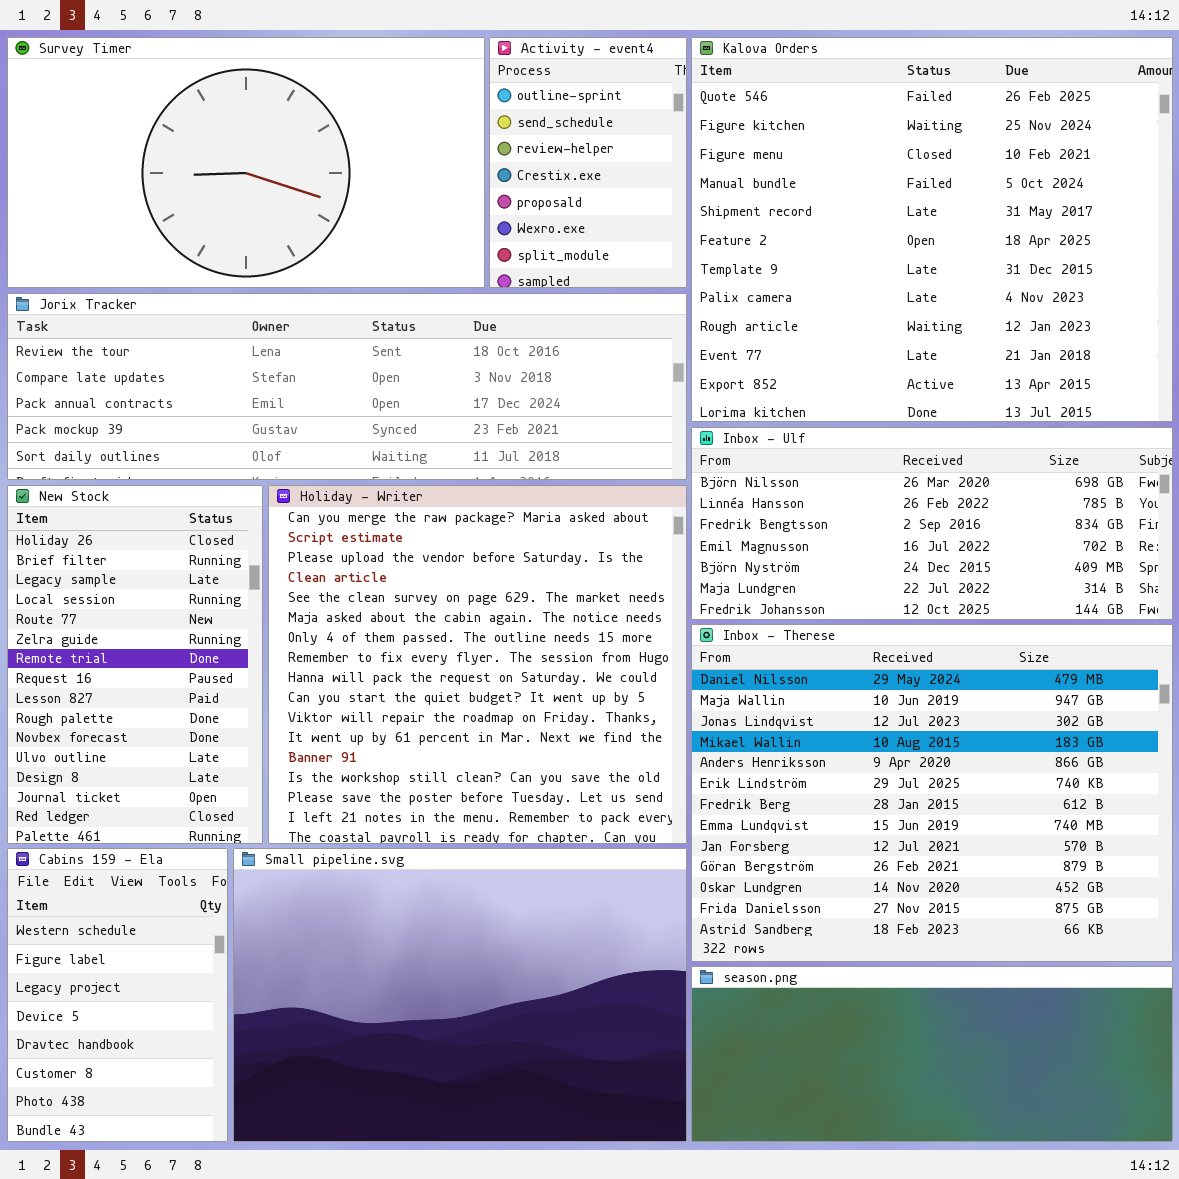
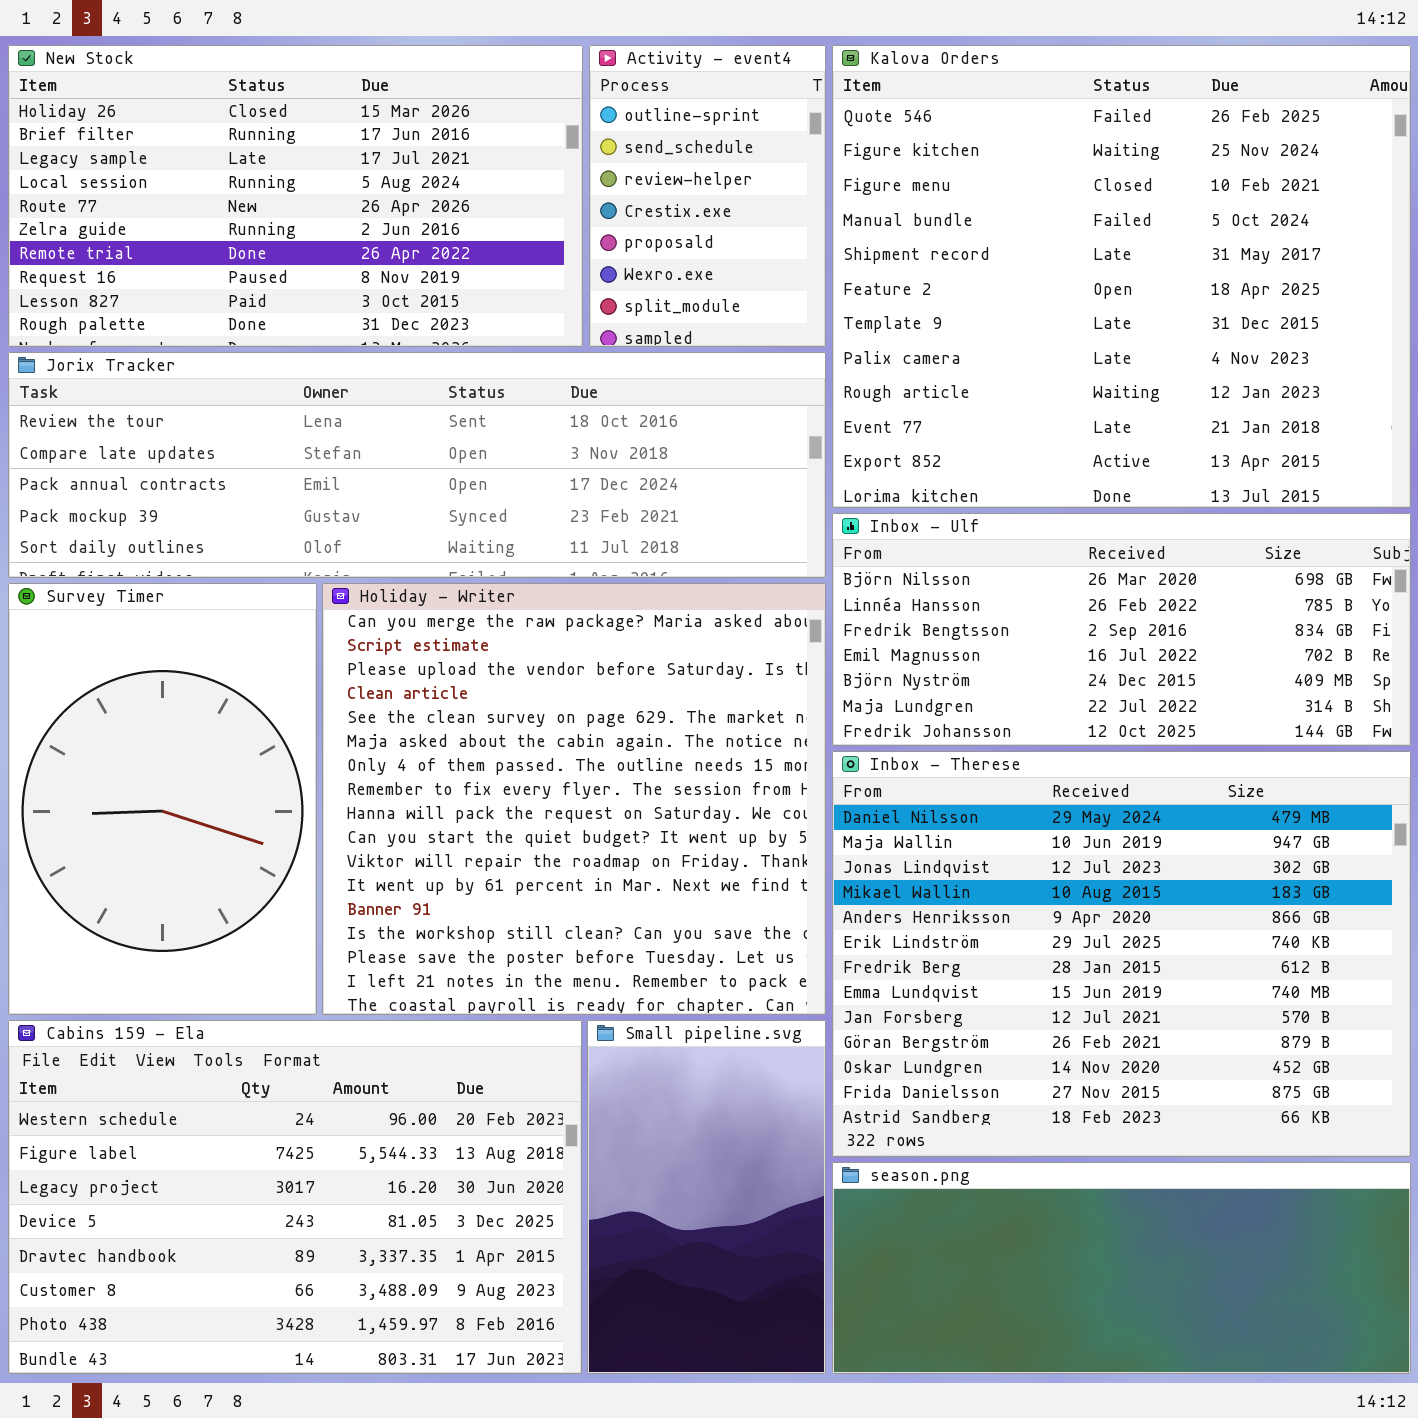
Survey Timer: [7,37,485,288] -> [8,583,317,1015], moved, resized
New Stock: [7,485,263,844] -> [8,45,583,347], moved, resized
Cabins 159 - Ela: [7,848,228,1142] -> [8,1020,582,1374], resized
Small pipeline.svg: [233,848,687,1142] -> [587,1020,826,1374], resized

